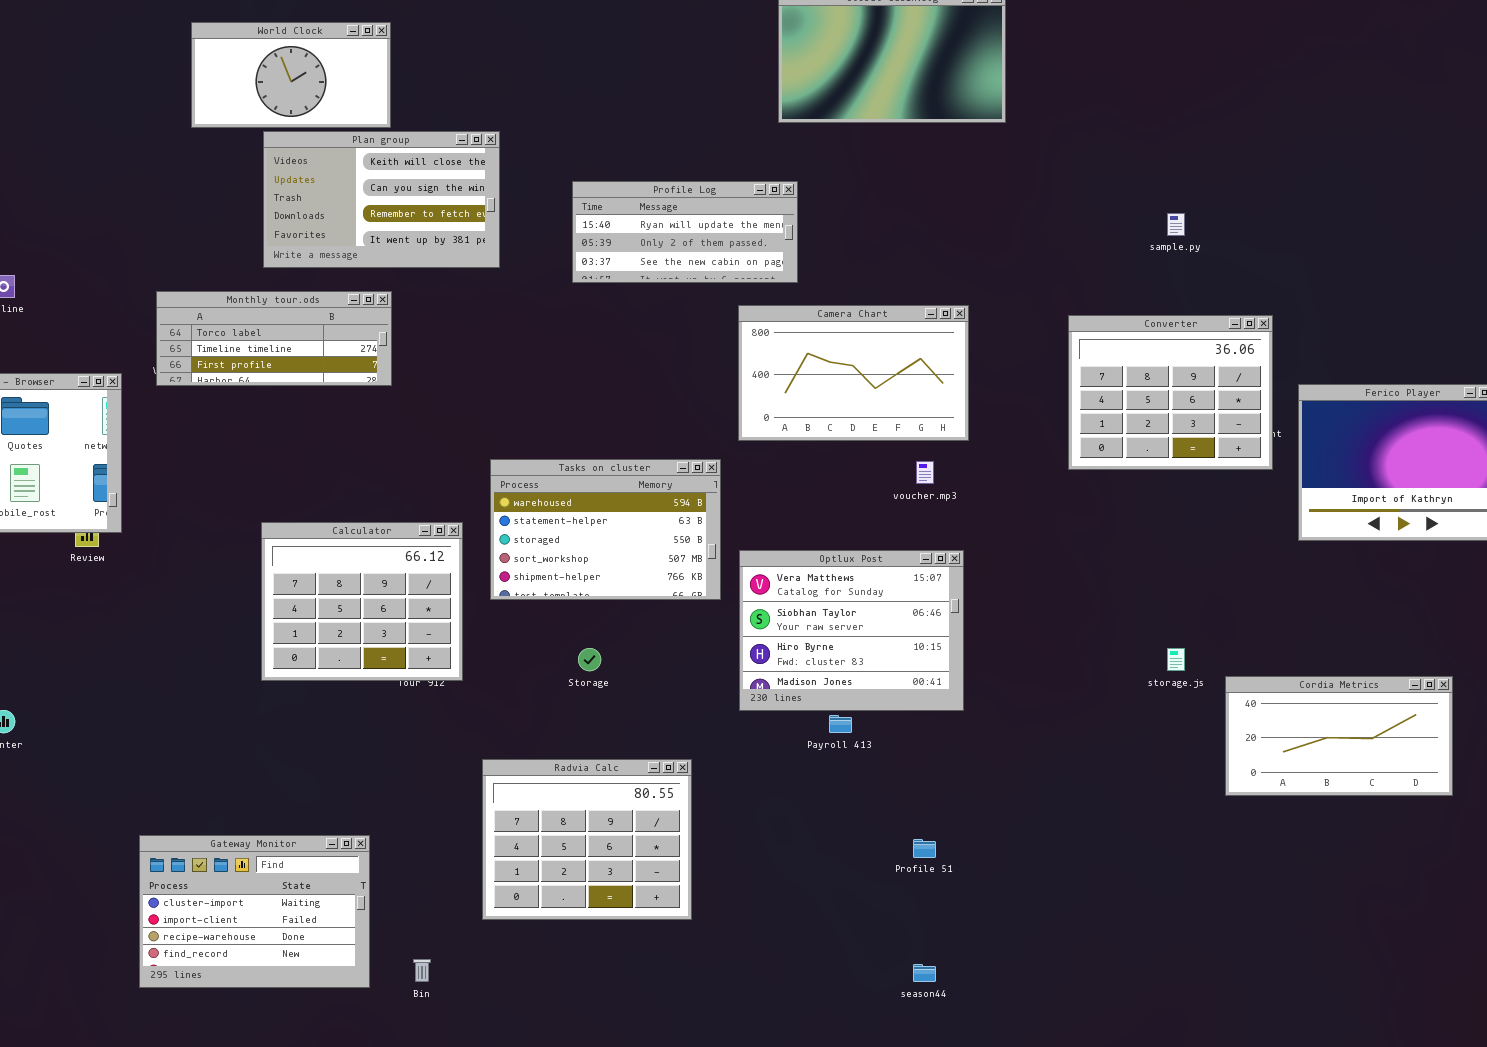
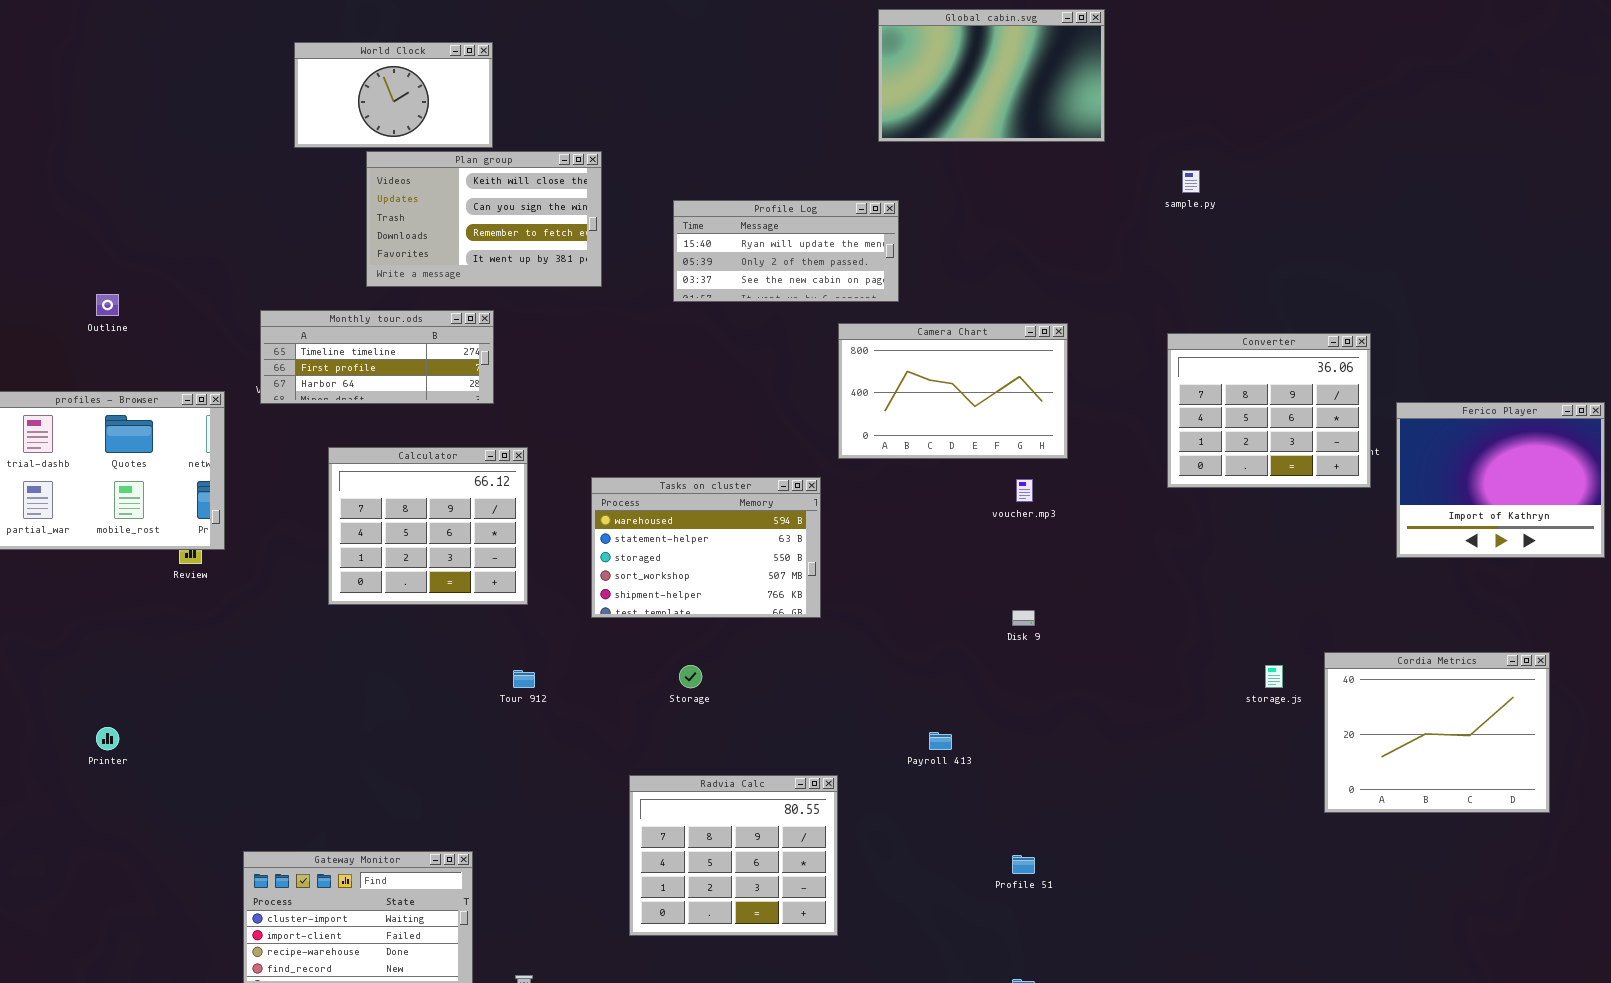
sample.py: [1167,213,1185,236] -> [1182,170,1200,193], moved
Monthly tour.ods: [156,291,392,386] -> [260,310,494,404], scrolled down 1 row
Calculator: [261,522,463,681] -> [328,447,528,605], moved
Optlux Post: [739,550,964,711] -> none, closed
Cordia Metrics: [1225,676,1453,796] -> [1324,652,1550,813], resized
Radvia Calc: [482,759,692,920] -> [629,775,838,936], moved

